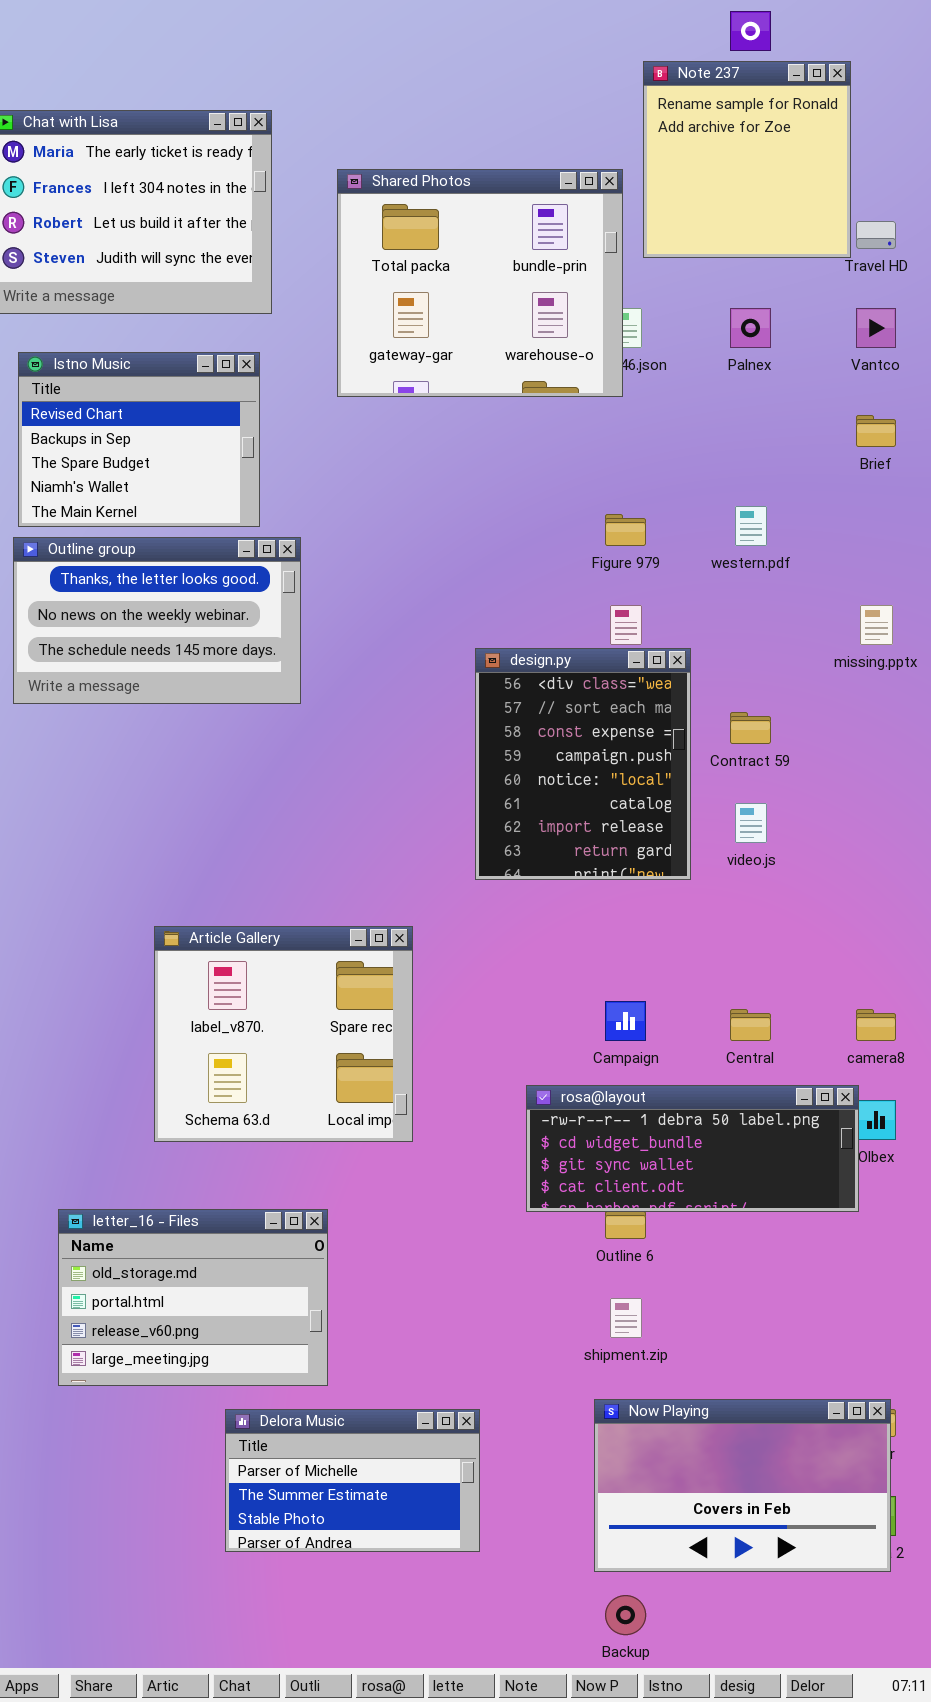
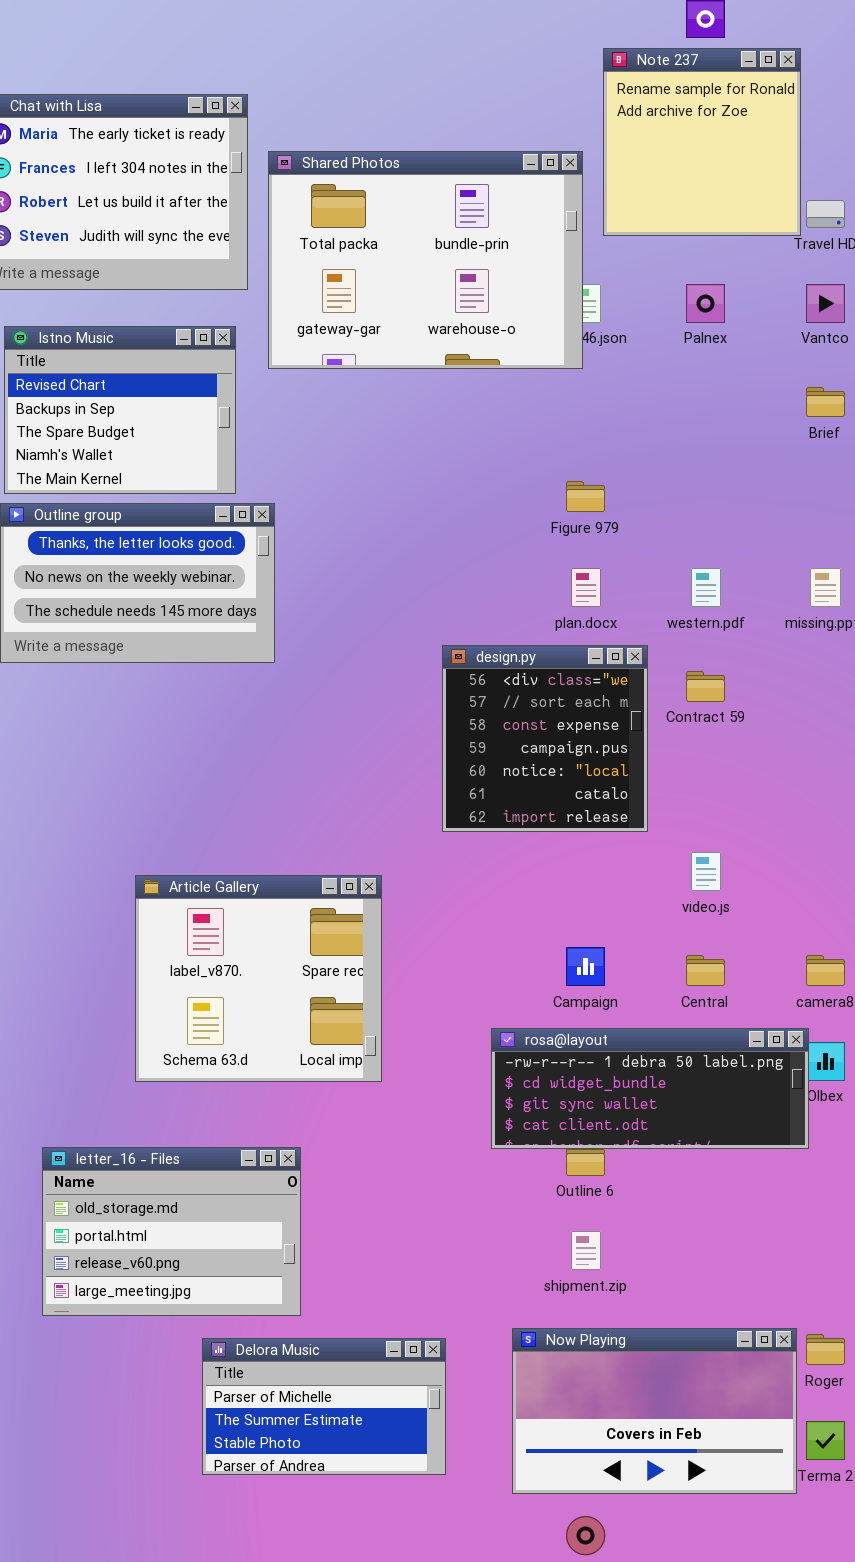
Shared Photos: [337,169,623,397] -> [268,151,583,369], resized
western.pdf: [735,506,767,546] -> [691,568,721,607], moved
design.py: [475,648,691,880] -> [442,645,648,832], resized
video.js: [735,803,767,843] -> [691,852,721,891], moved
Now Playing: [594,1399,891,1572] -> [512,1328,797,1494], moved

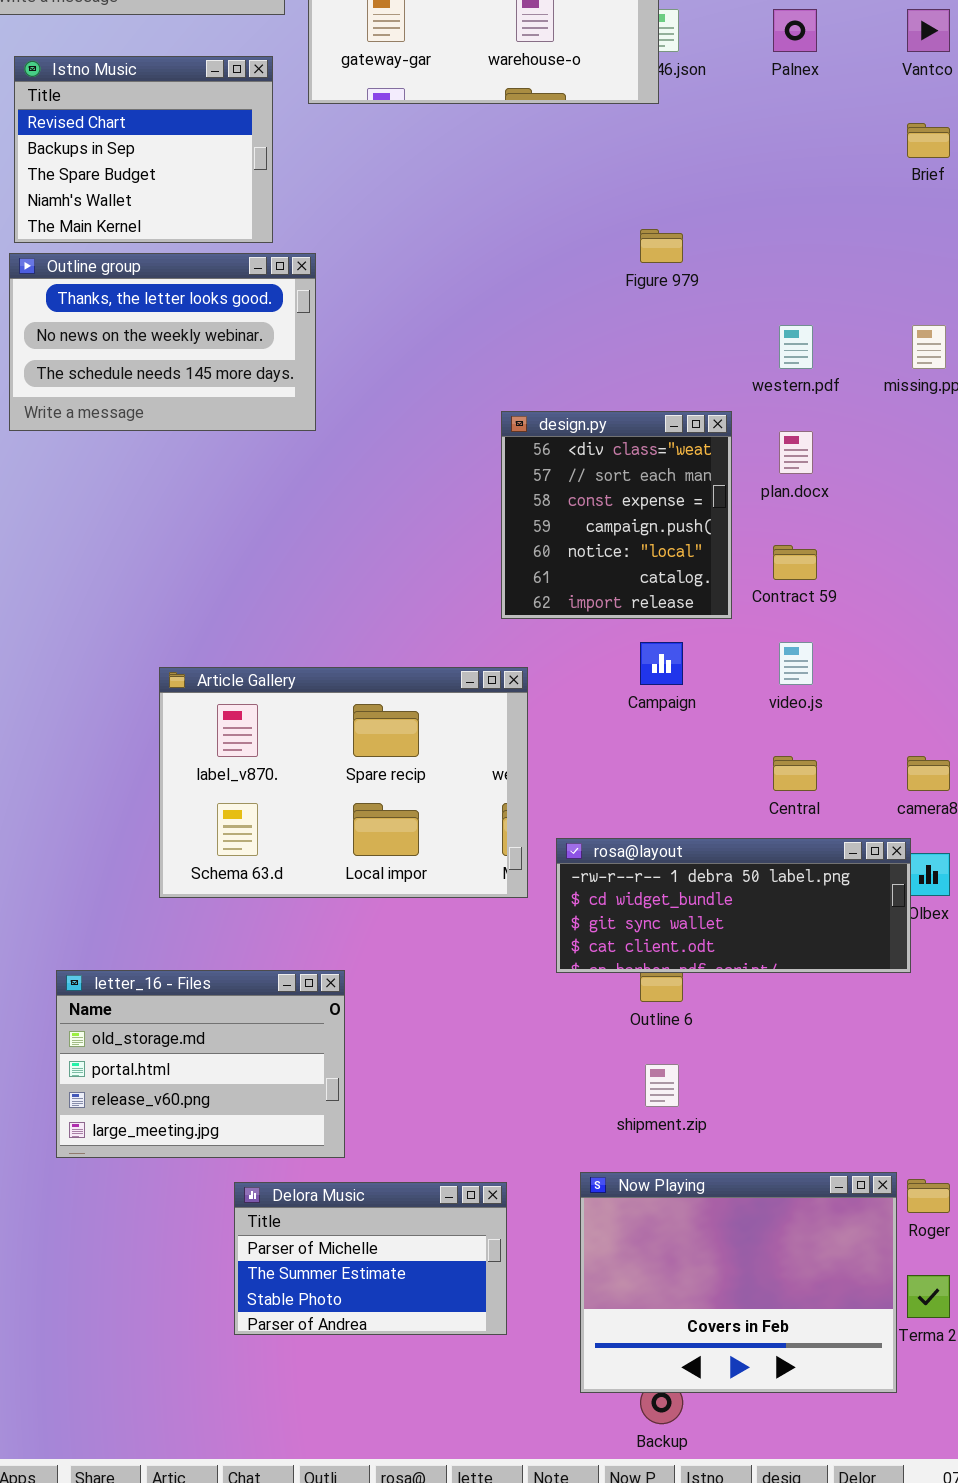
plan.docx: [571,568,601,607] -> [779,431,813,474], moved
Contract 59: [686,671,725,702] -> [773,545,817,580], moved
Article Gallery: [135,875,382,1082] -> [159,667,528,898], resized
Campaign: [566,947,605,986] -> [640,642,683,685], moved
Now Playing: [512,1328,797,1494] -> [580,1172,897,1393], resized

